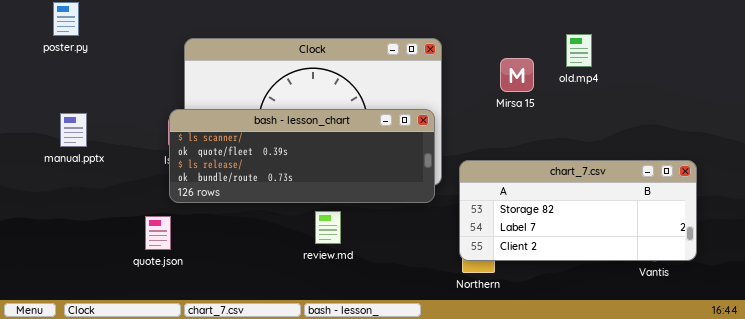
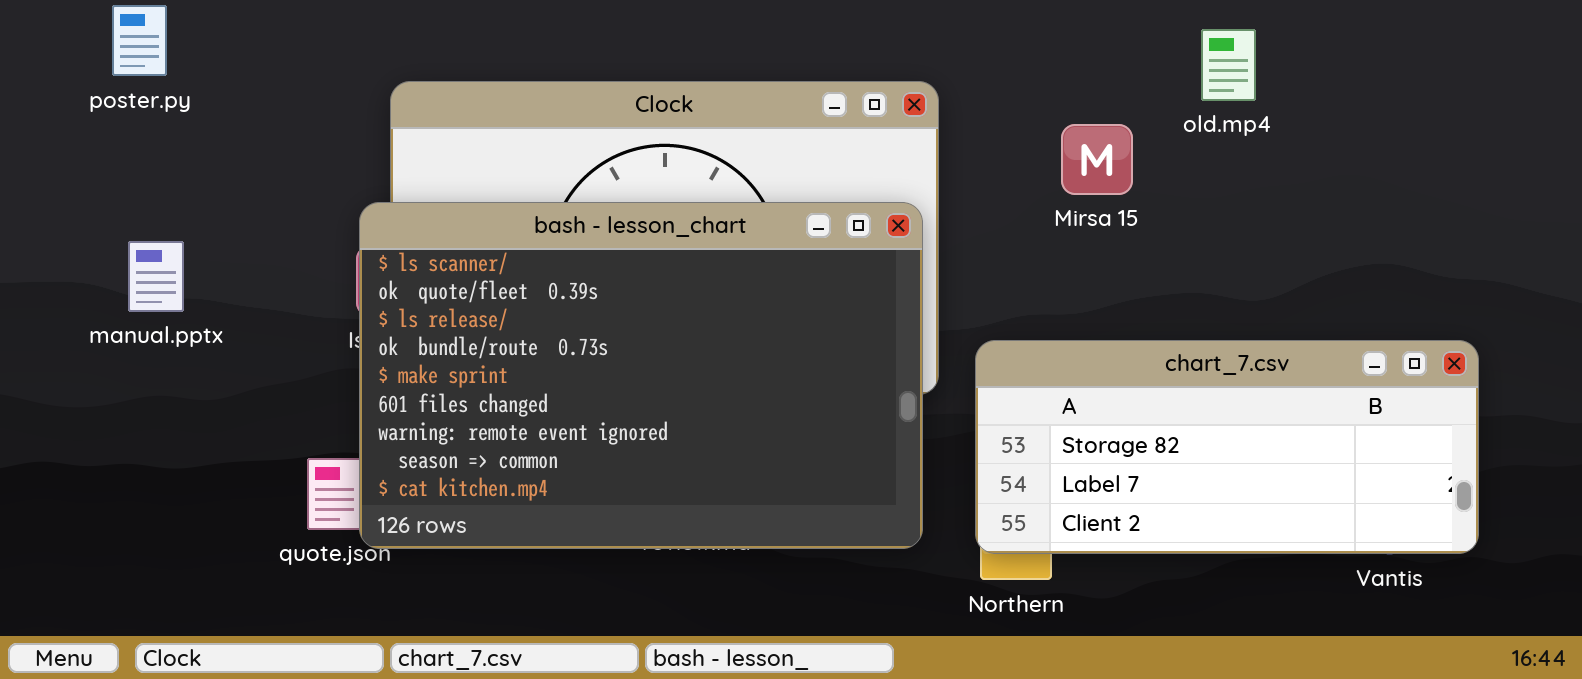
old.mp4: [566,34,592,67] -> [1201,29,1256,101], moved
bash - lesson_chart: [169,109,435,203] -> [359,202,923,549], moved, resized

